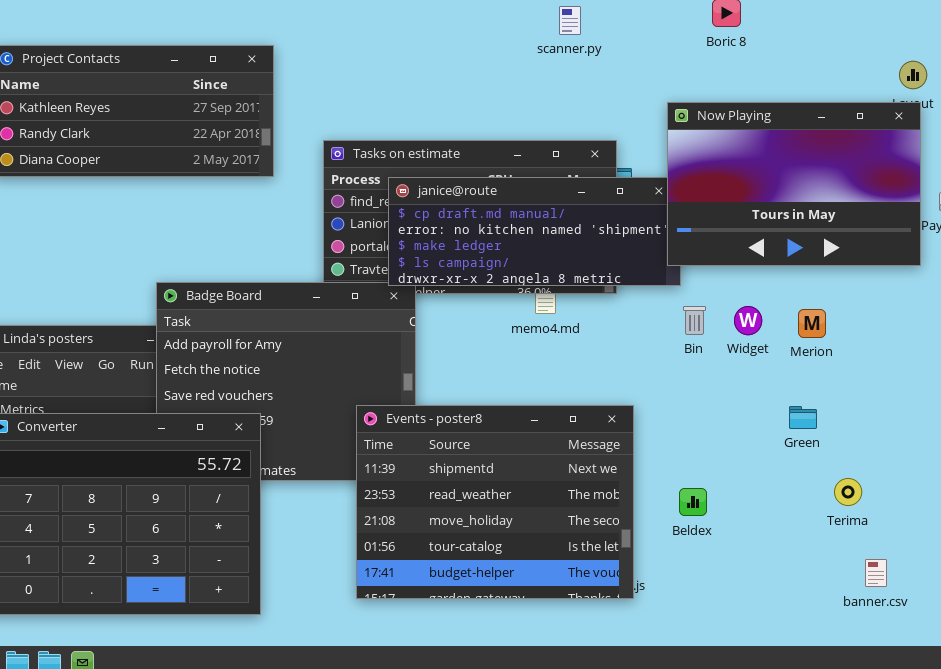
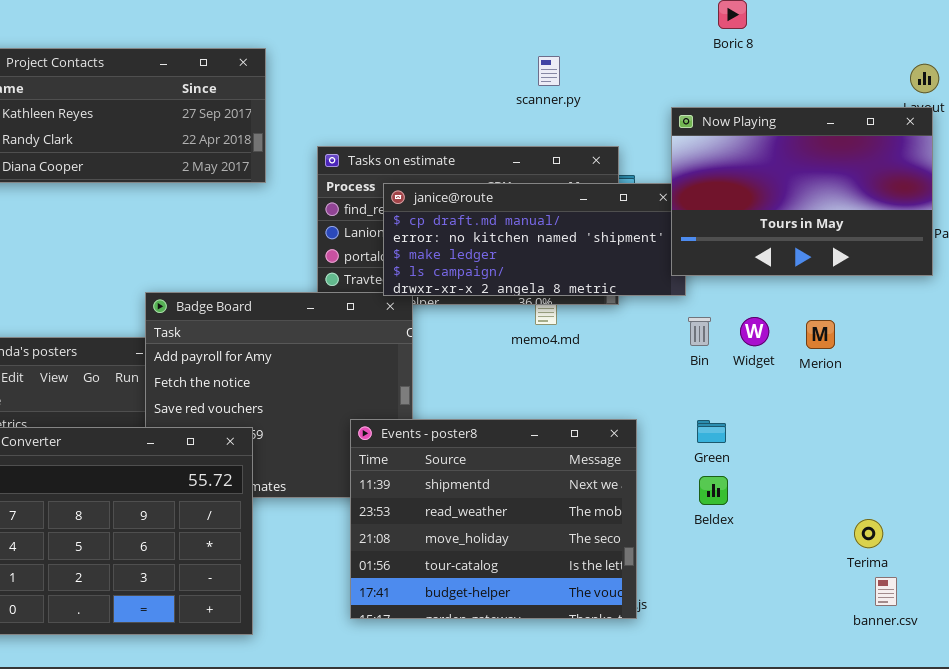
scanner.py: [559,6,581,35] -> [538,56,560,86], moved
Green: [789,406,817,429] -> [697,420,726,443], moved
Terima: [834,478,862,506] -> [854,519,883,548], moved
Beldex: [679,488,707,516] -> [699,476,728,505], moved

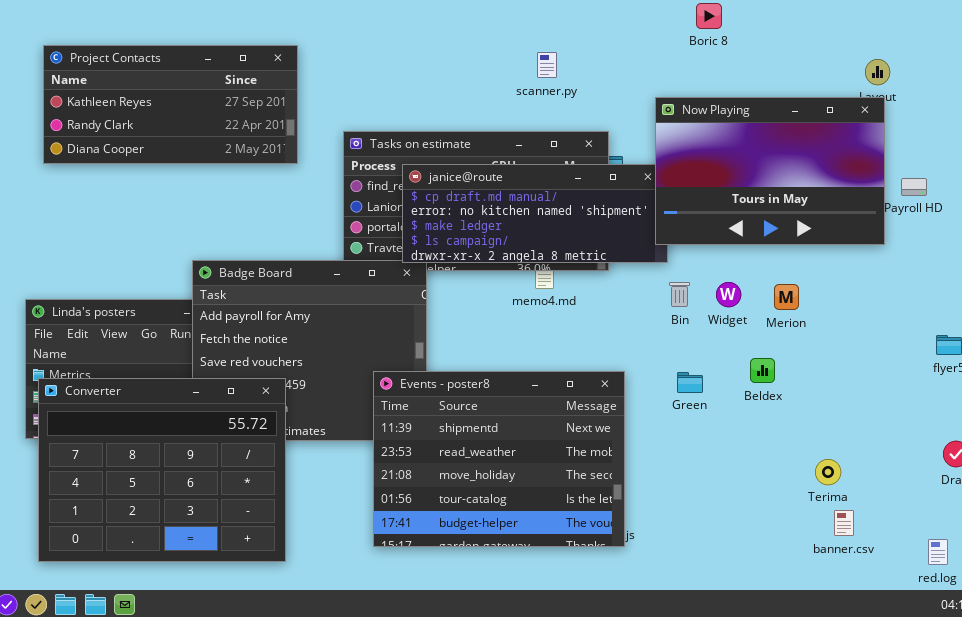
Beldex: [699,476,728,505] -> [750,358,775,383], moved

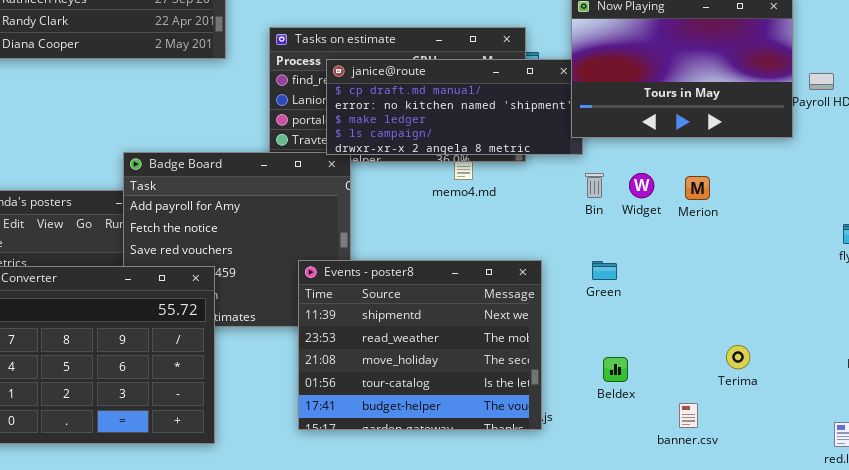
Beldex: [750,358,775,383] -> [603,357,628,382], moved
banner.csv: [834,510,854,536] -> [679,403,698,428], moved

